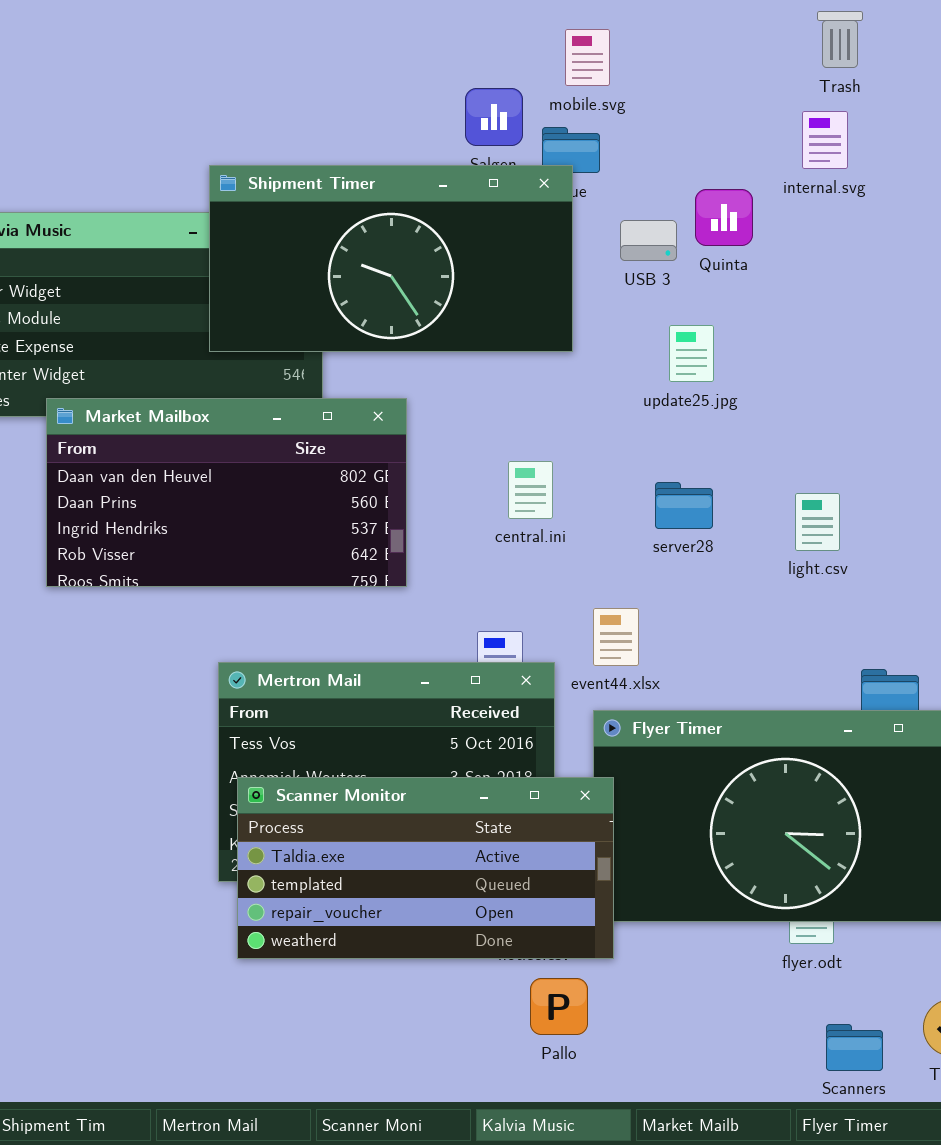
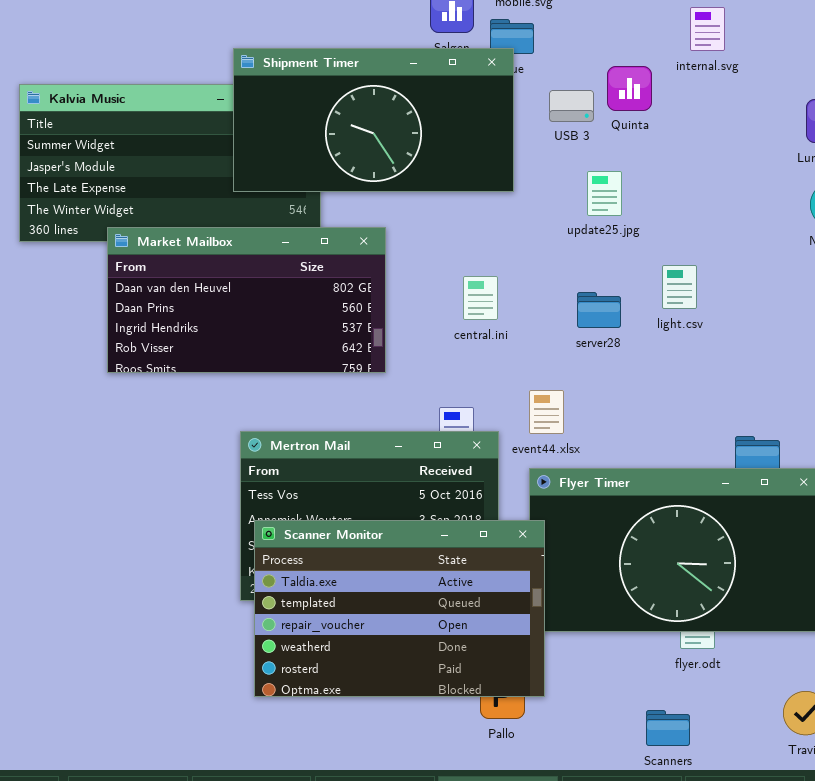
light.csv: [795,493,840,551] -> [662,265,697,309], moved
Scanner Monitor: [237,777,614,959] -> [254,520,545,697], resized
Scanners: [826,1024,883,1071] -> [646,710,690,746], moved

